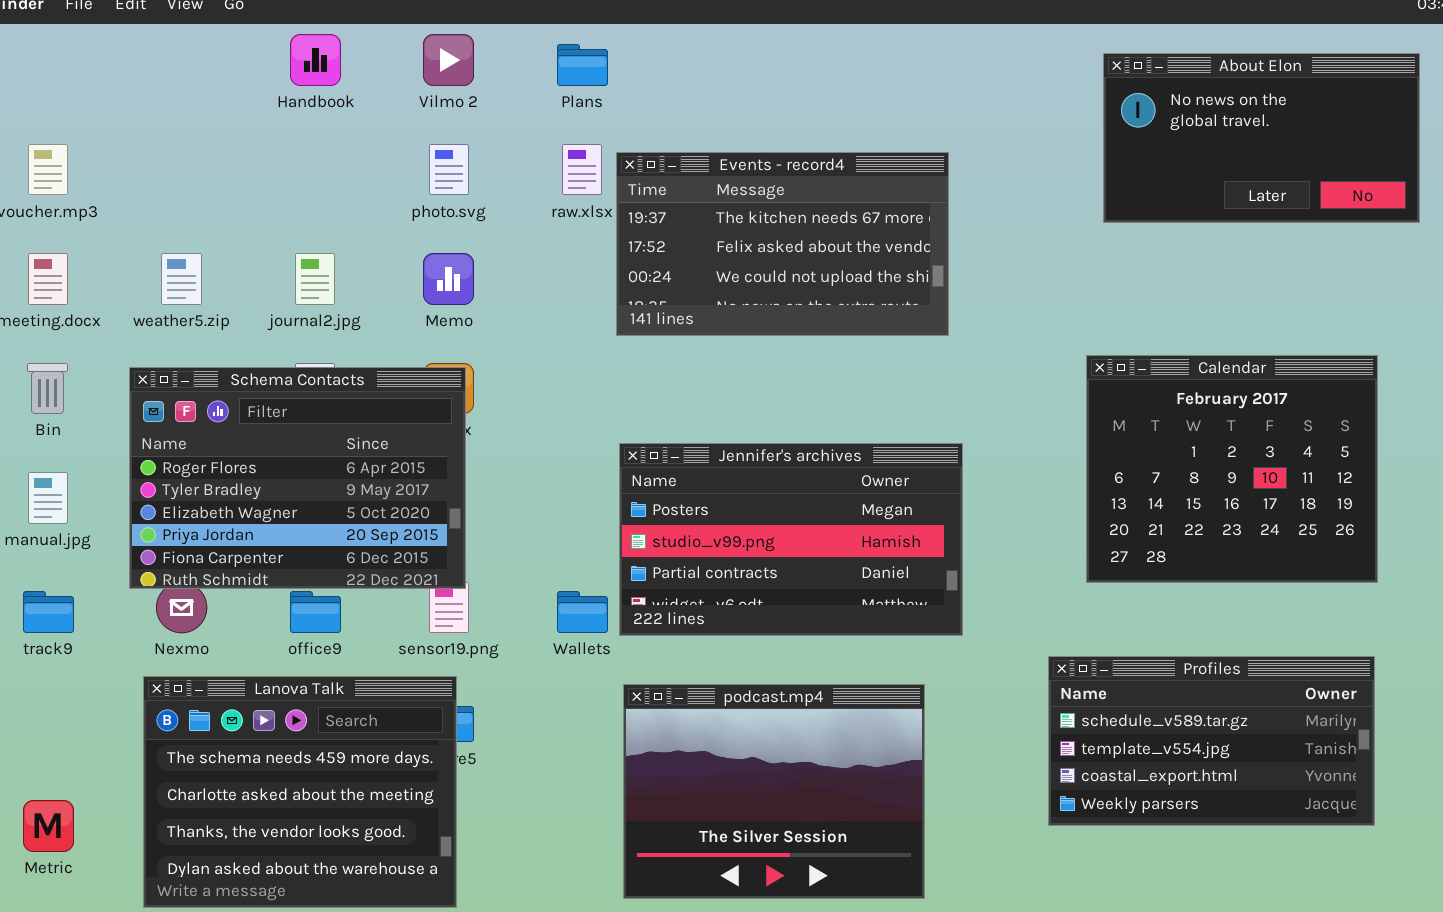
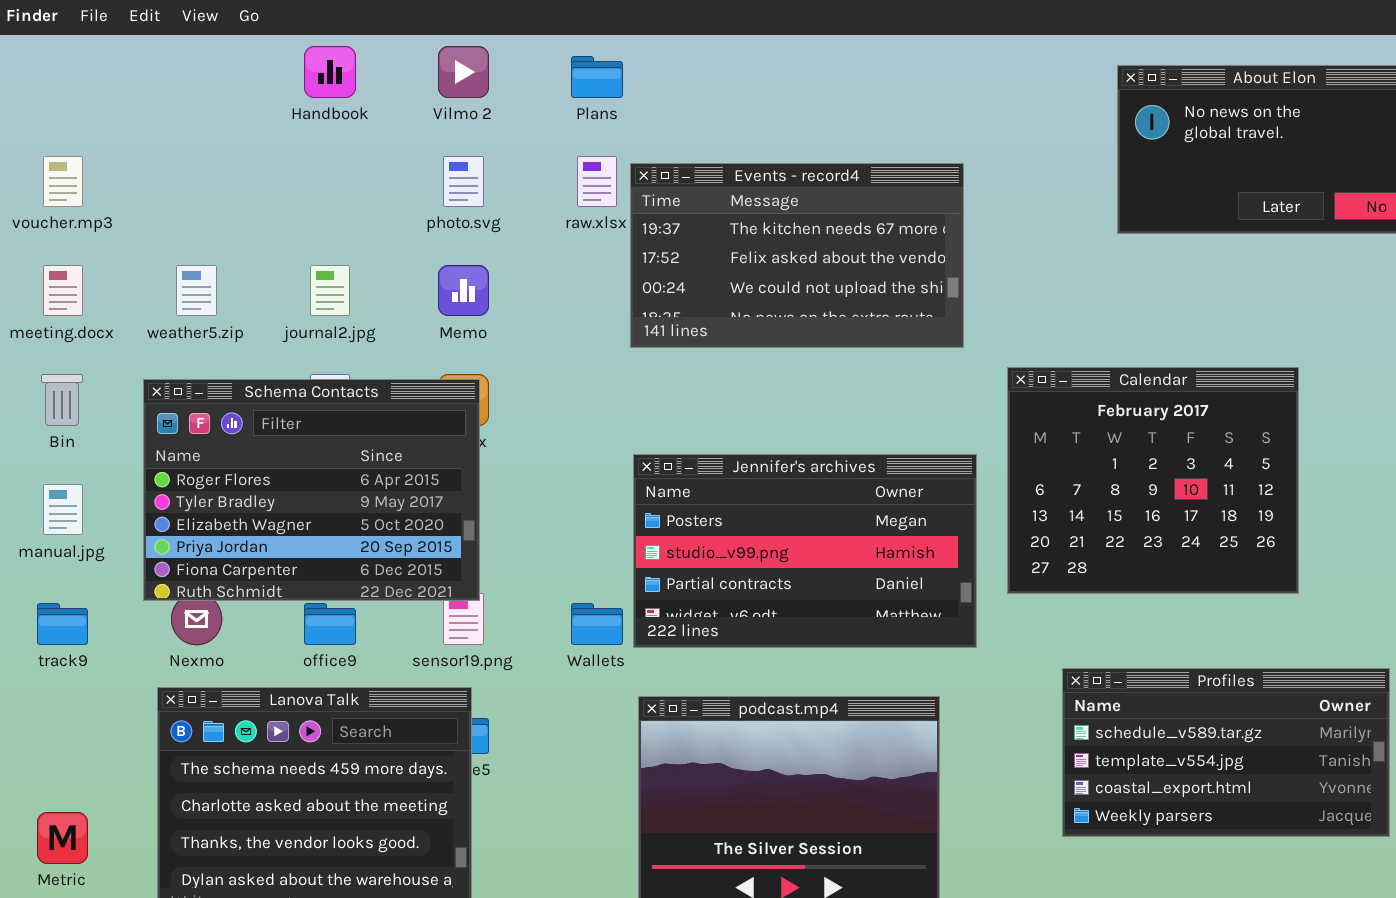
Calendar: [1086,355,1378,583] -> [1007,367,1299,594], moved

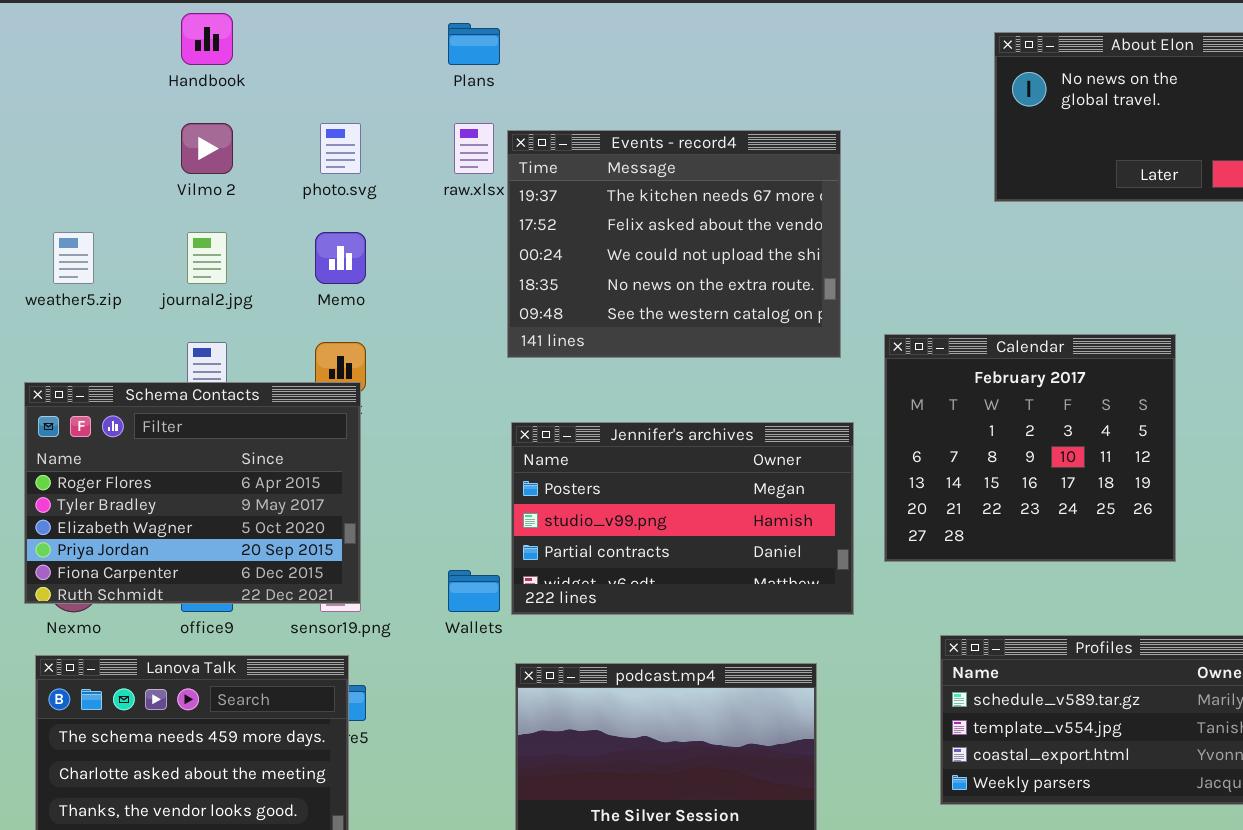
Vilmo 2: [438,46,489,98] -> [181,123,233,174], moved
Events - record4: [630,163,964,348] -> [507,130,841,358], resized
Schema Contacts: [143,379,480,601] -> [24,382,361,604], moved

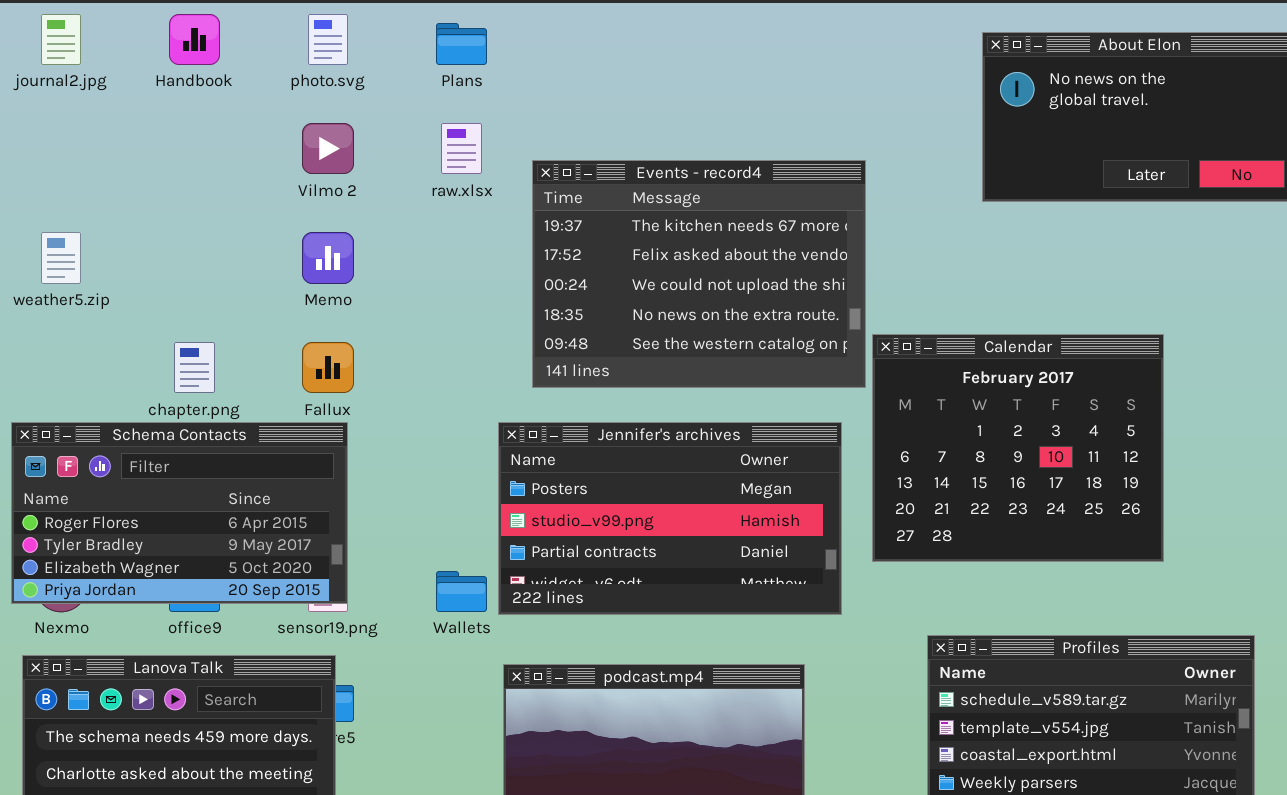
Vilmo 2: [181,123,233,174] -> [302,123,354,174], moved
photo.svg: [320,123,361,174] -> [308,14,348,65], moved
Events - record4: [507,130,841,358] -> [532,160,866,388], moved
journal2.jpg: [187,232,227,284] -> [41,14,81,65], moved
Schema Contacts: [24,382,361,604] -> [11,422,348,604], resized

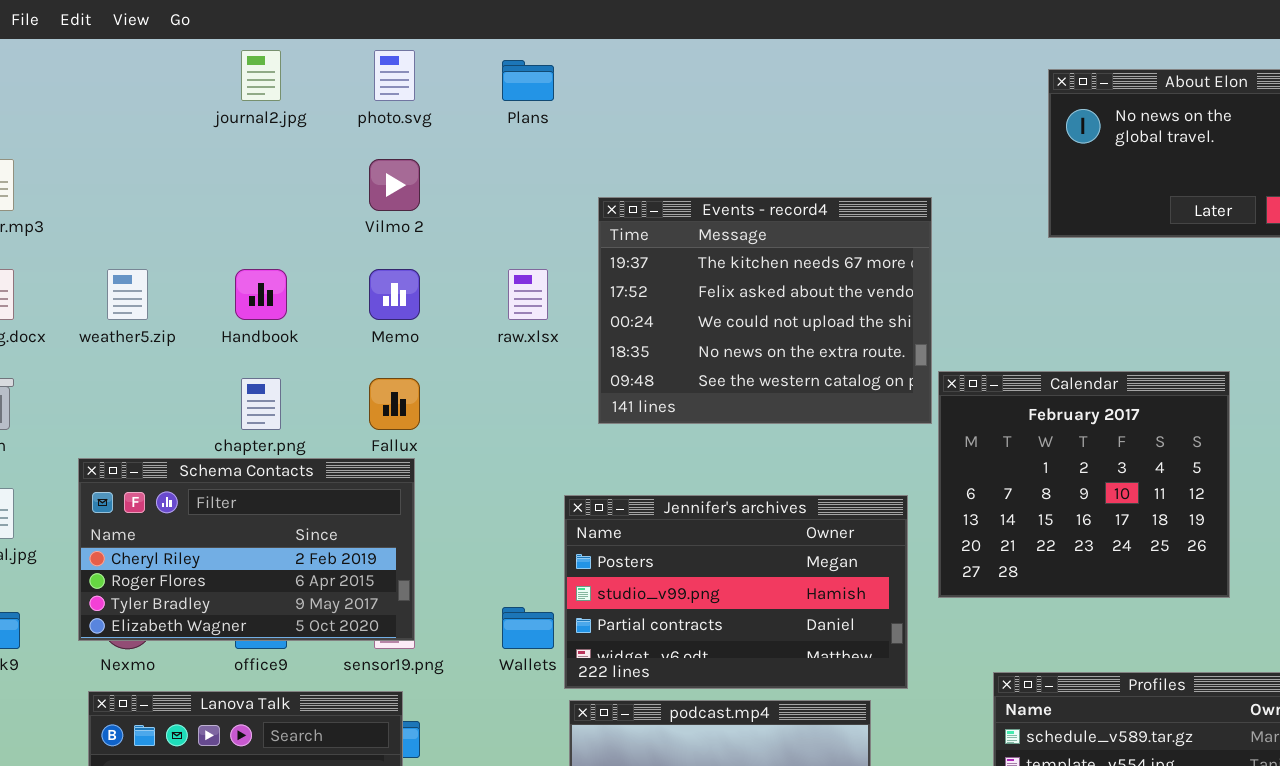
journal2.jpg: [41,14,81,65] -> [241,50,281,101], moved
Handbook: [169,14,220,65] -> [235,269,287,320], moved
raw.xlsx: [441,123,482,174] -> [508,269,548,320], moved
Schema Contacts: [11,422,348,604] -> [78,458,415,641], scrolled up 1 row
Jennifer's archives: [498,422,842,615] -> [564,495,908,689], moved

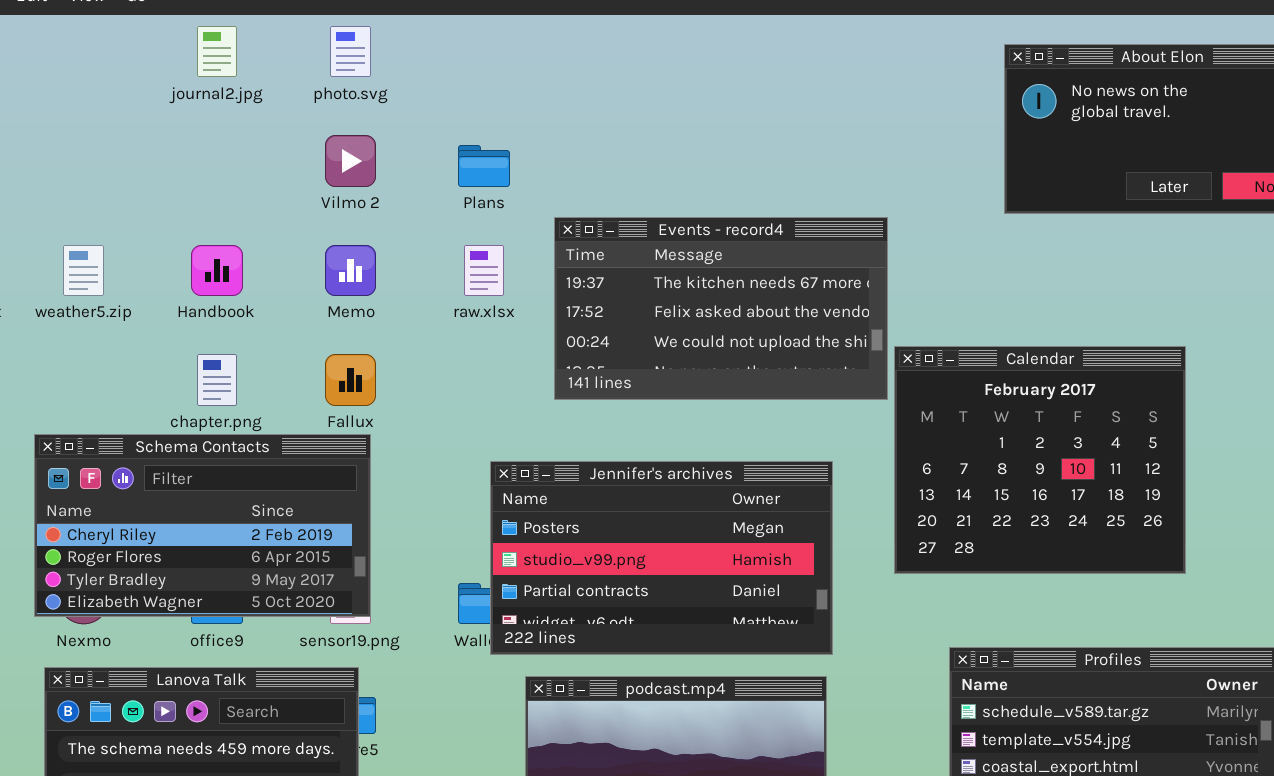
Plans: [502,60,554,101] -> [458,145,510,187], moved
Events - record4: [598,197,932,424] -> [554,217,888,400], resized
Jennifer's archives: [564,495,908,689] -> [490,461,833,655], moved

